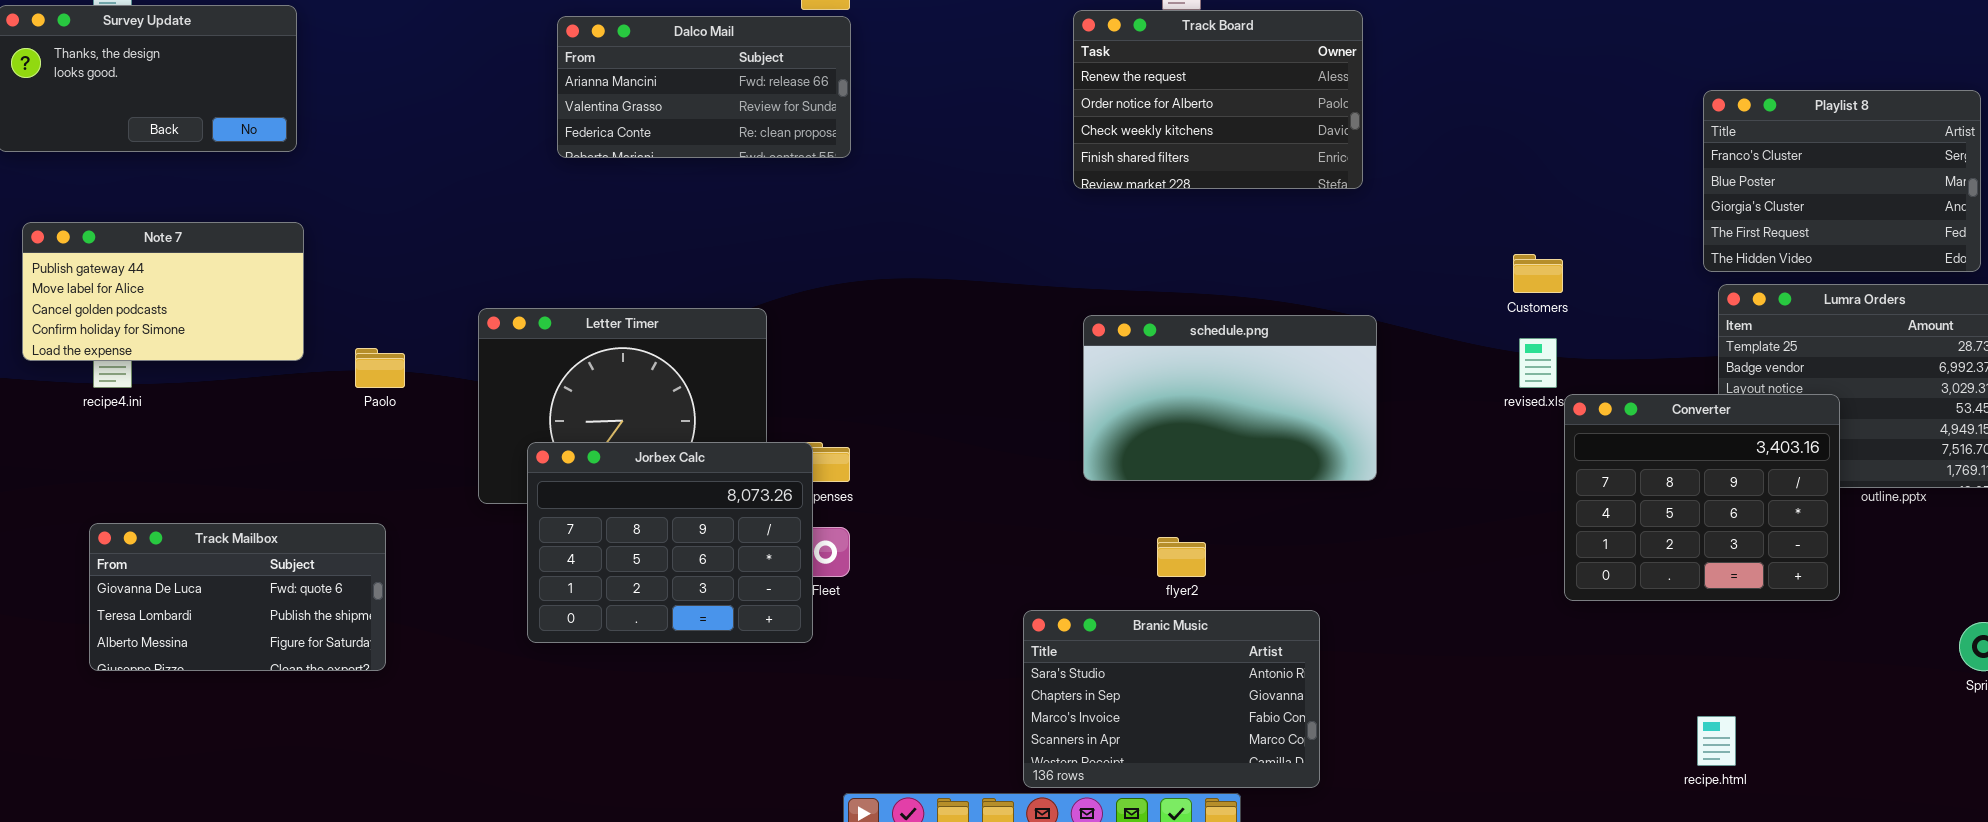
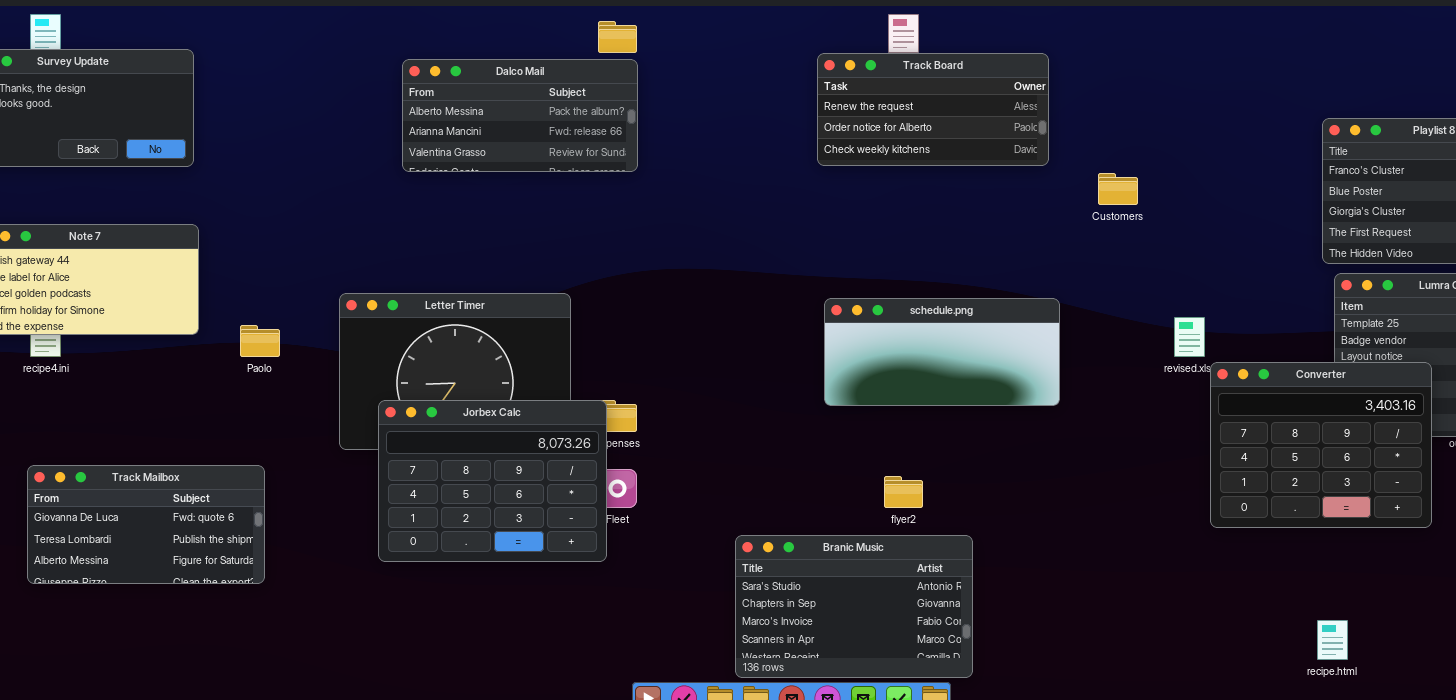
Track Board: [1073,10,1363,189] -> [817,53,1049,166], resized
Dalco Mail: [557,16,851,158] -> [402,59,638,172], scrolled up 1 row
Customers: [1513,254,1563,293] -> [1098,173,1138,205], moved
schedule.png: [1083,315,1377,481] -> [824,298,1060,406], resized
Branic Music: [1023,610,1320,788] -> [735,535,973,678], moved

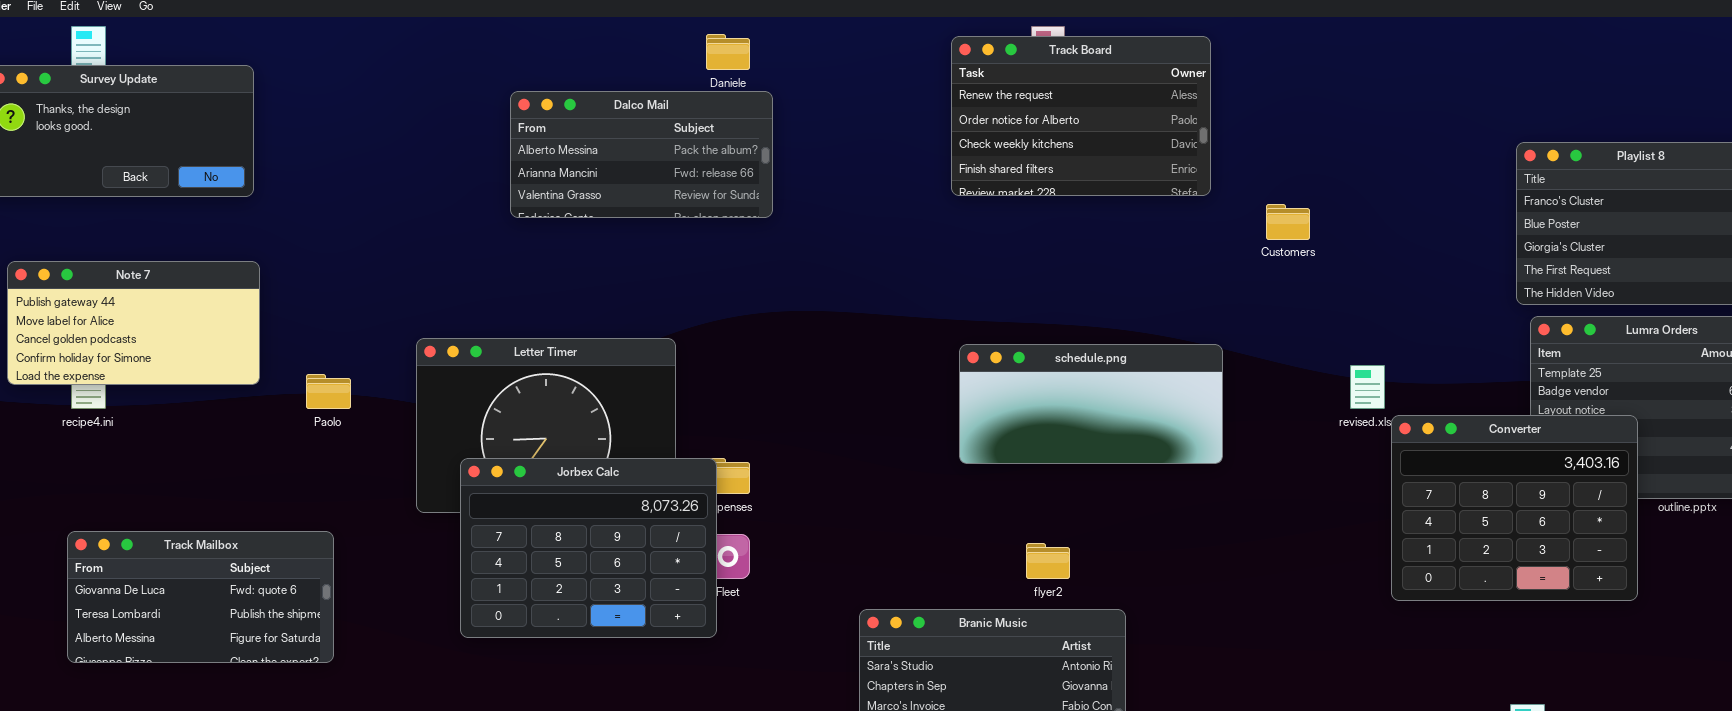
Track Board: [817,53,1049,166] -> [951,36,1211,196], resized
Dalco Mail: [402,59,638,172] -> [510,91,773,218], moved

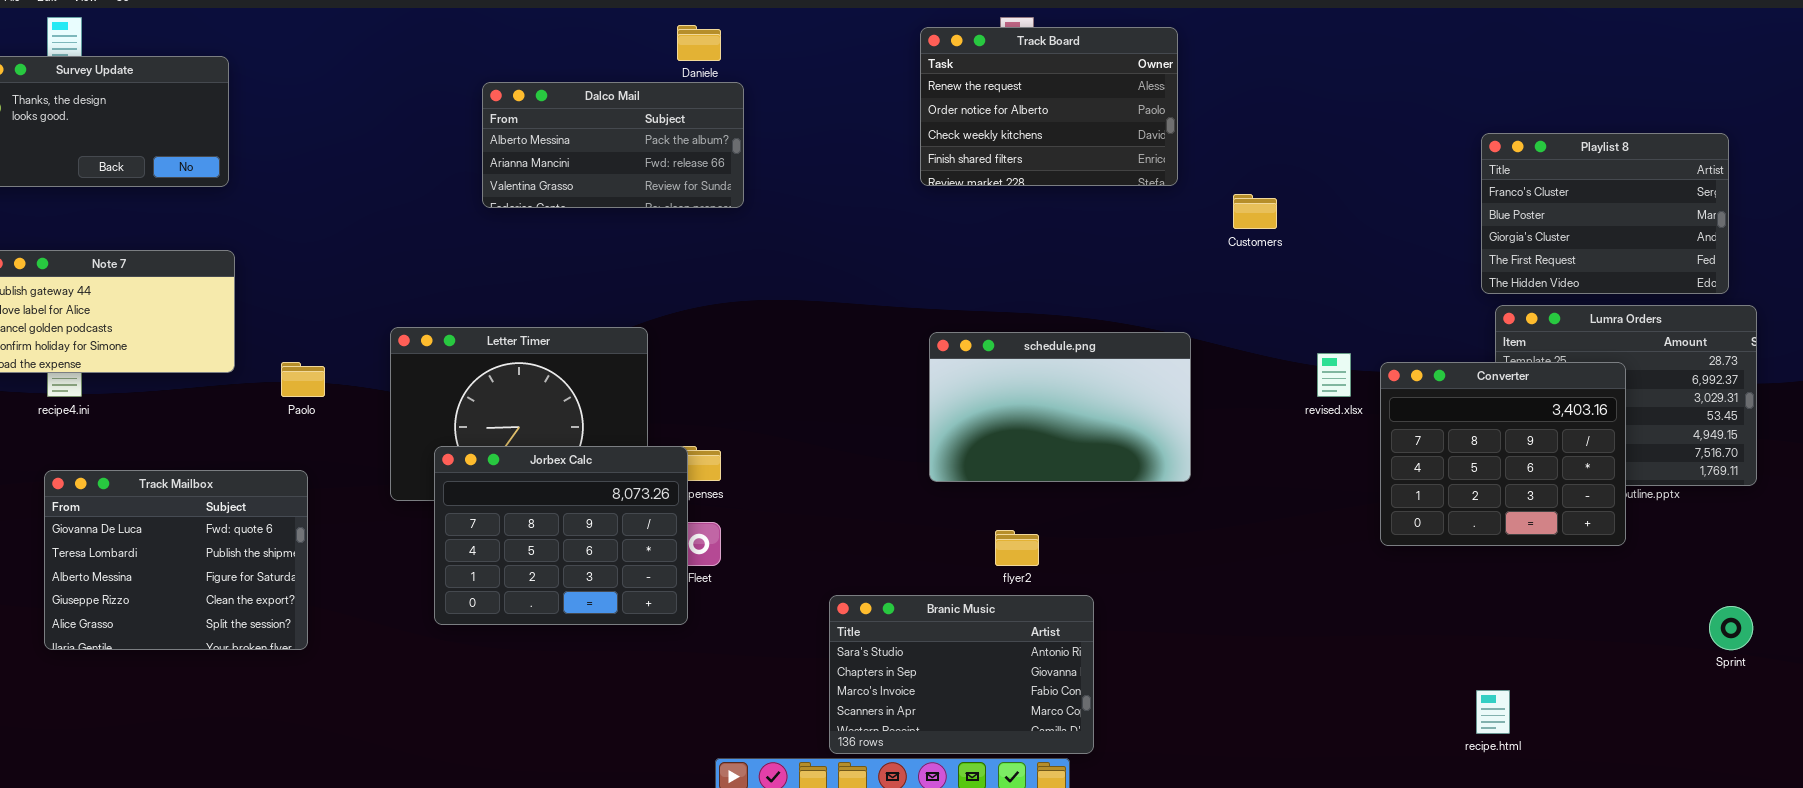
schedule.png: [959,344,1223,464] -> [929,332,1191,482], resized
Converter: [1391,415,1638,601] -> [1380,362,1626,546], moved
Track Mailbox: [67,531,334,663] -> [44,470,308,650], resized

